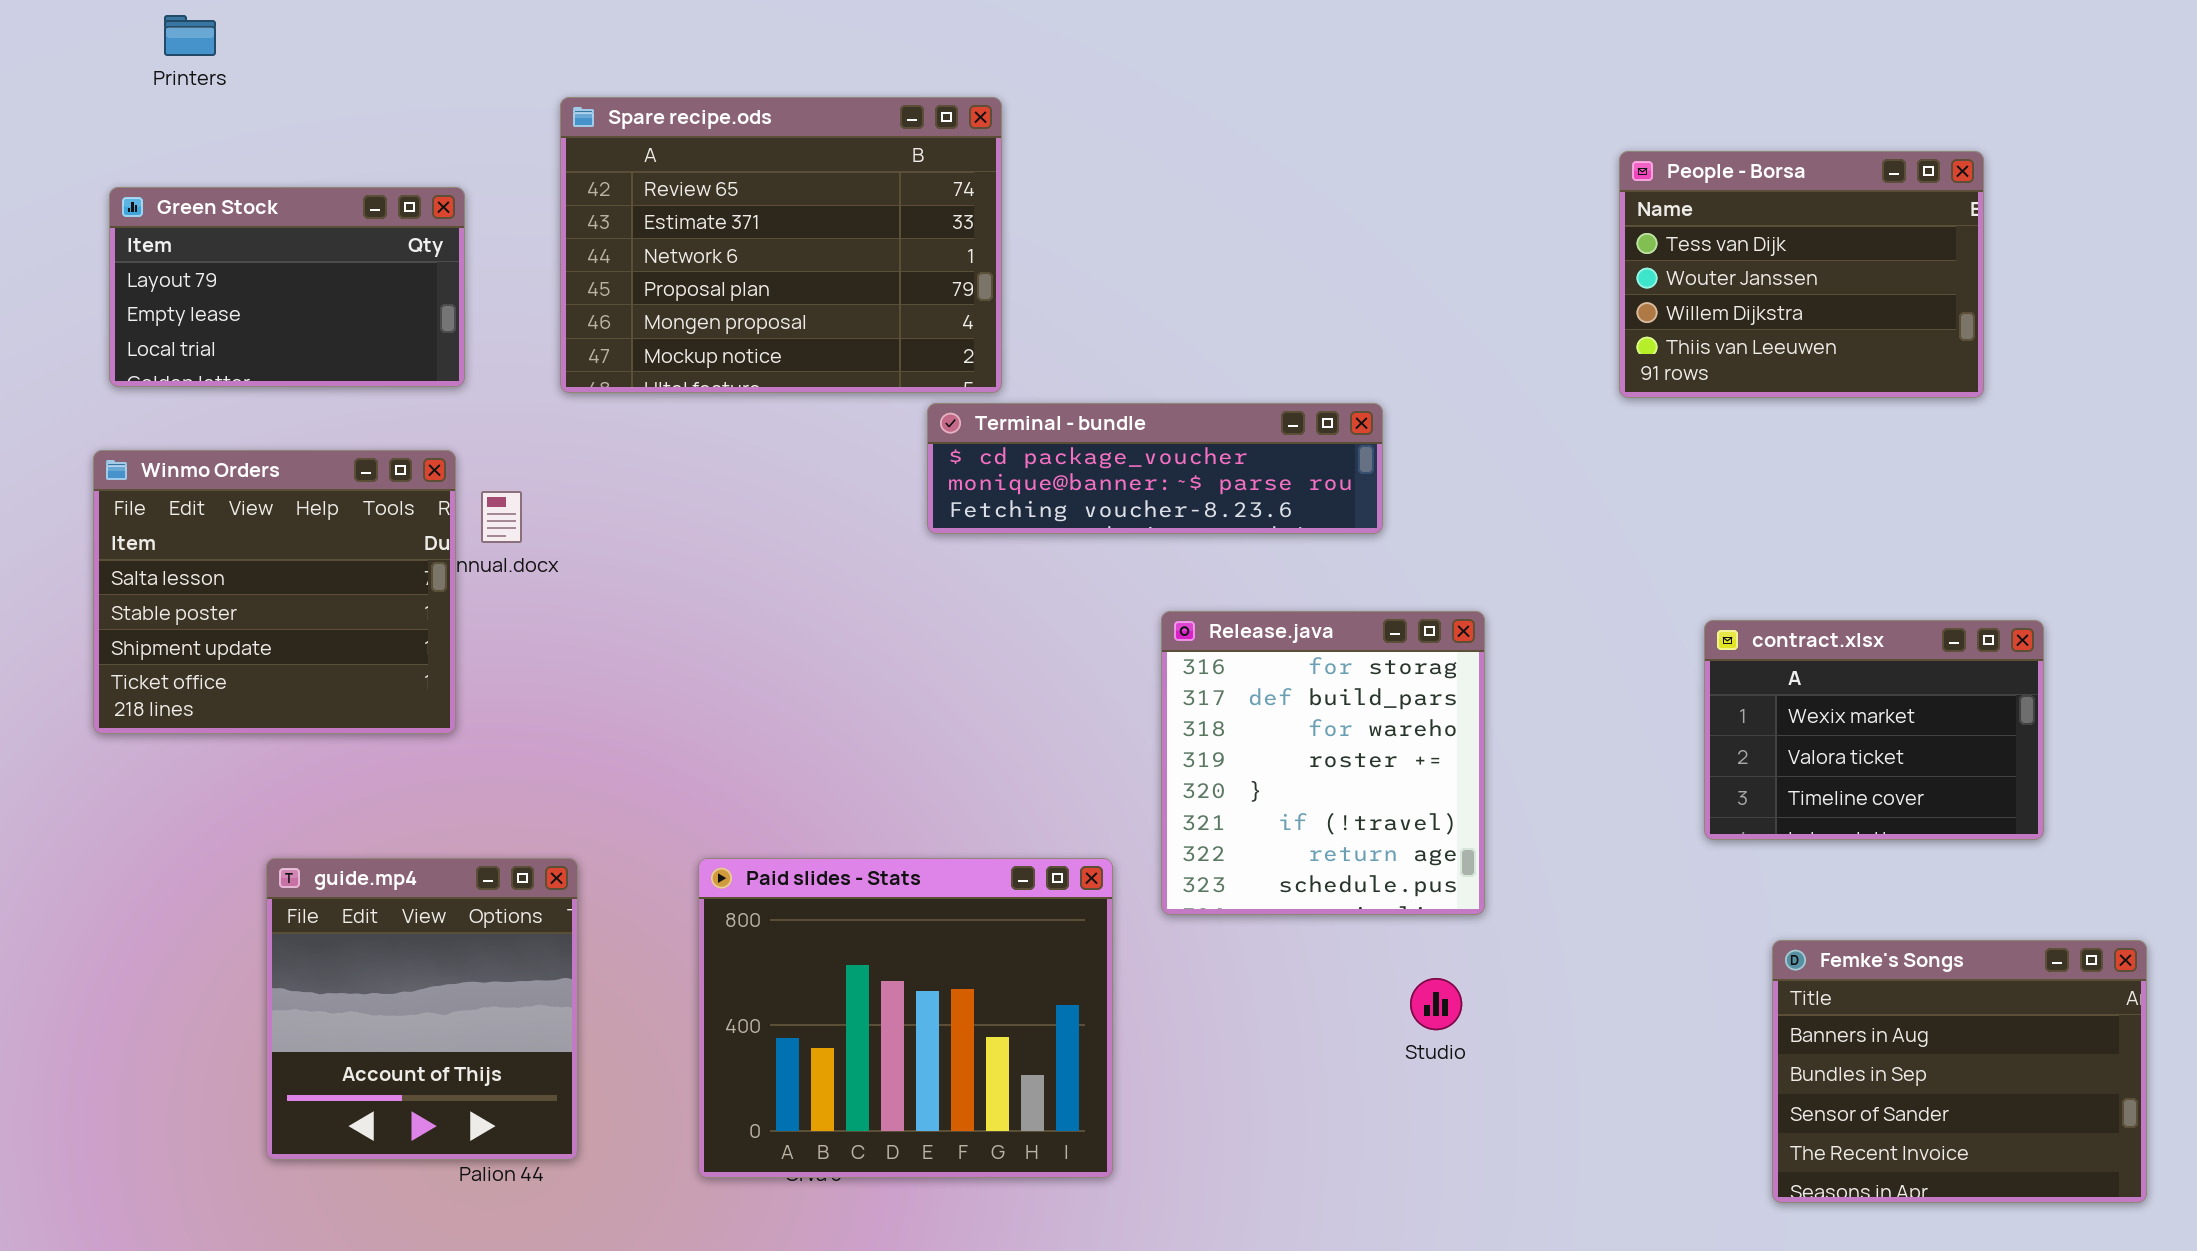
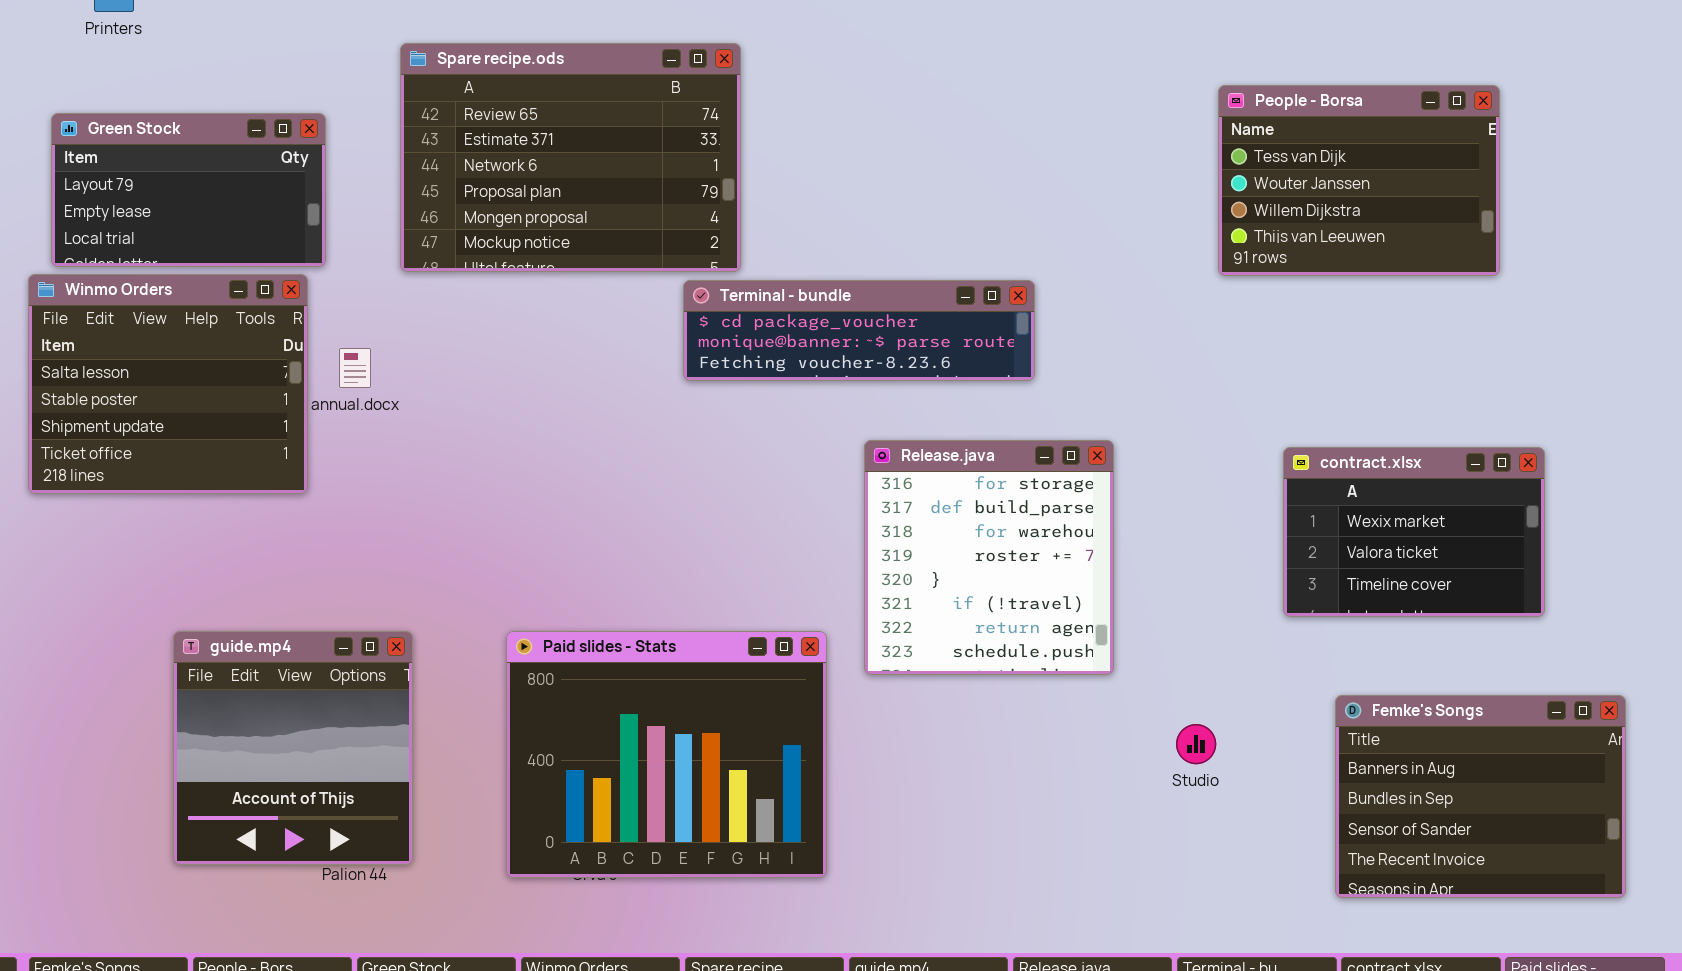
Winmo Orders: [93,450,456,734] -> [28,274,308,494], moved
Studio: [1410,978,1462,1030] -> [1176,724,1216,764], moved

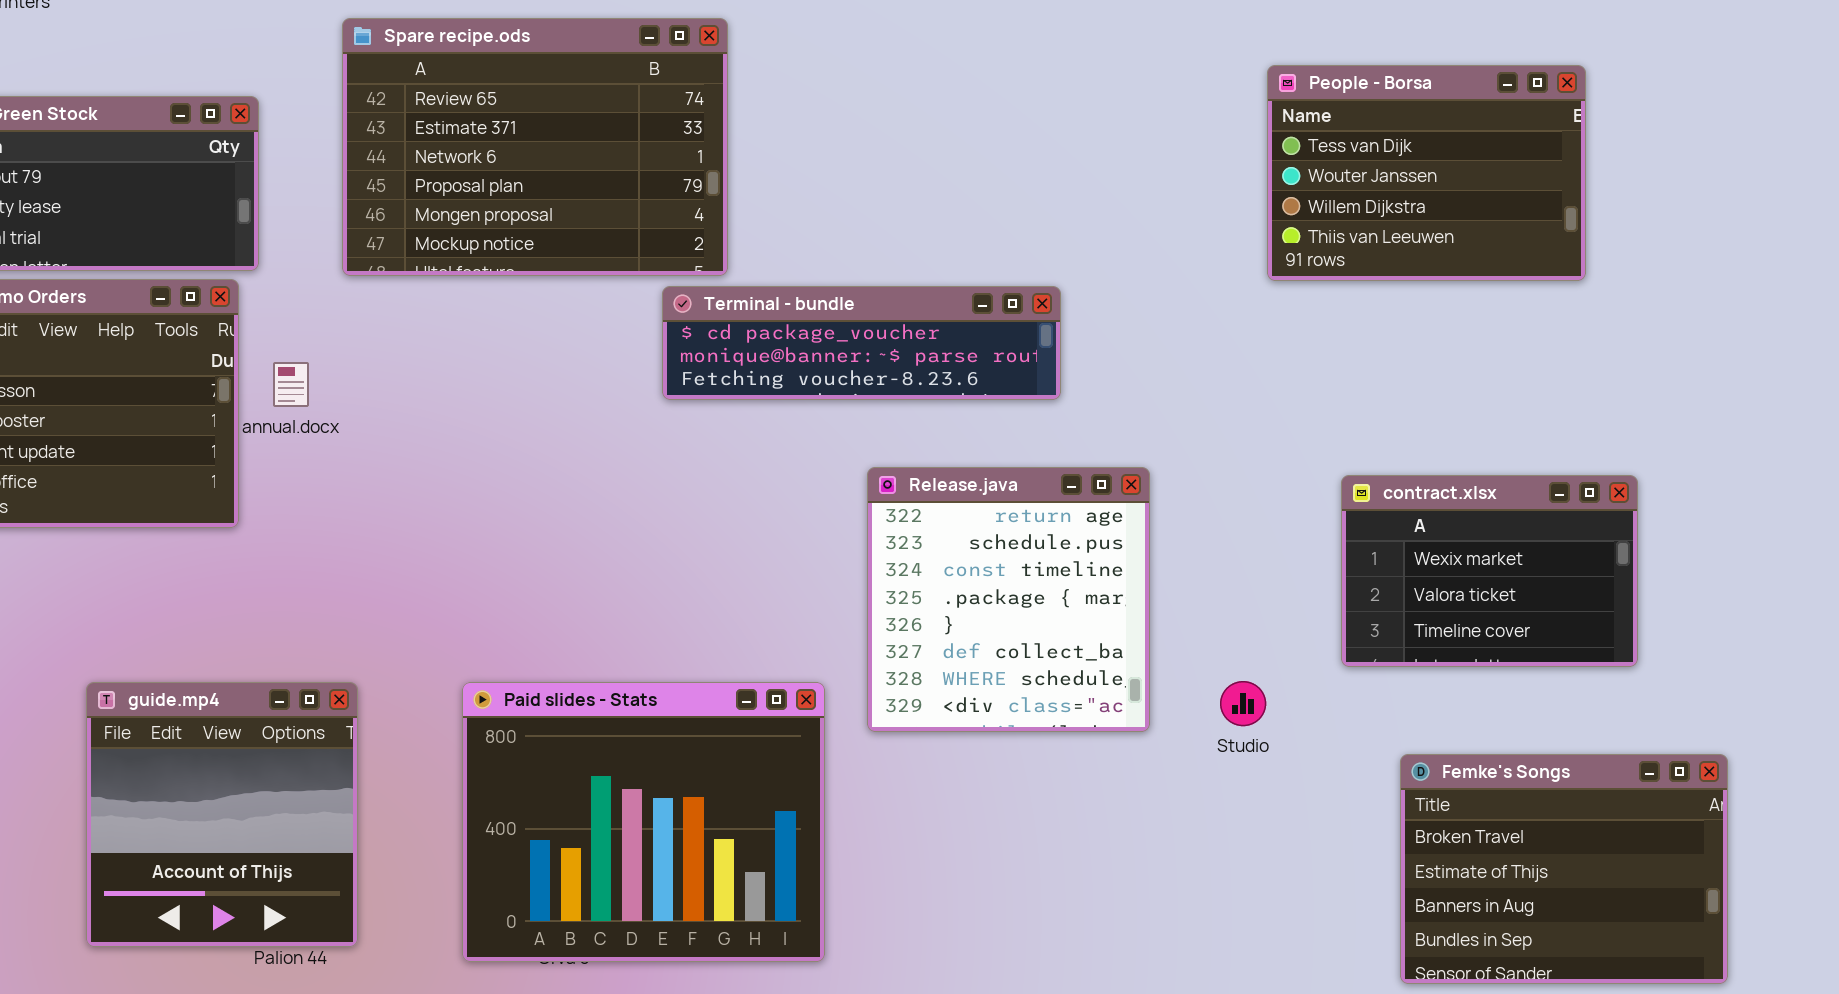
Release.java: [864,440,1114,675] -> [867,467,1150,732], scrolled down 6 rows
Femke's Songs: [1335,695,1626,898] -> [1400,754,1728,984], scrolled up 2 rows
Studio: [1176,724,1216,764] -> [1220,681,1266,726], moved

